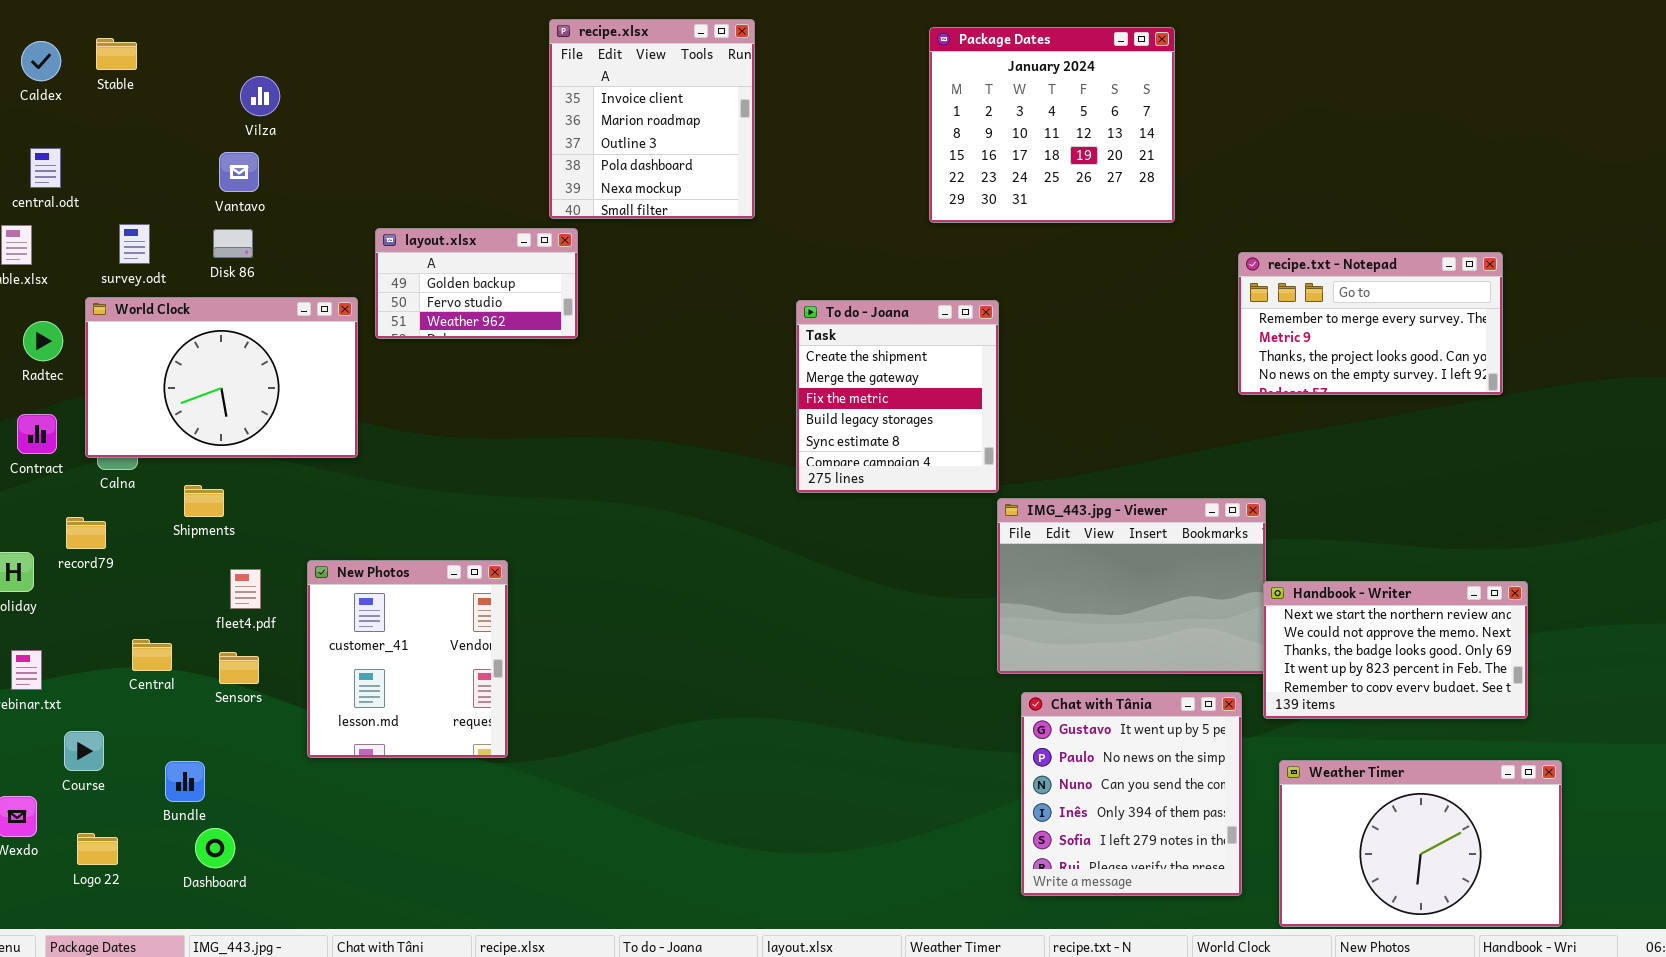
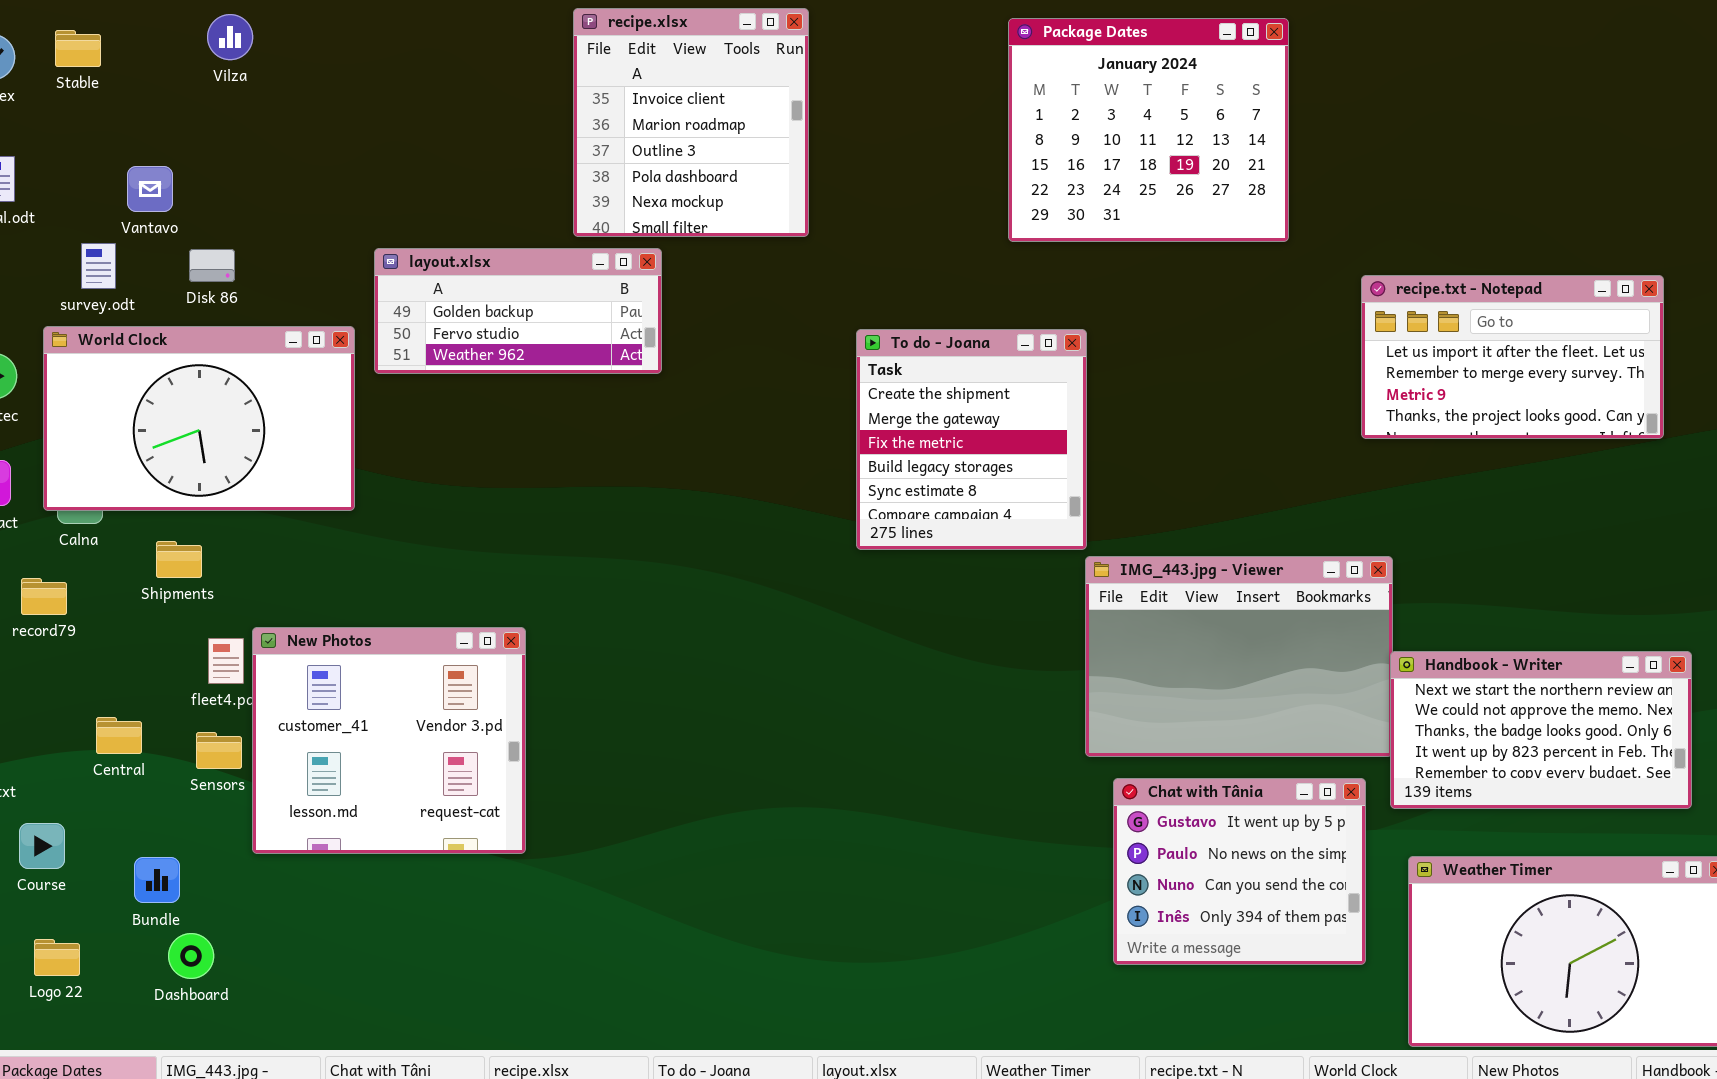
Vilza: [240,76,280,116] -> [207,14,253,60], moved
Vantavo: [219,152,259,192] -> [127,166,173,212], moved
layout.xlsx: [375,228,578,339] -> [374,248,662,374], resized
recipe.txt - Notepad: [1238,252,1503,395] -> [1361,275,1664,439], scrolled up 1 row
New Photos: [307,560,508,758] -> [252,627,526,854], resized
Chat with Tânia: [1021,692,1242,896] -> [1113,778,1366,965], resized

